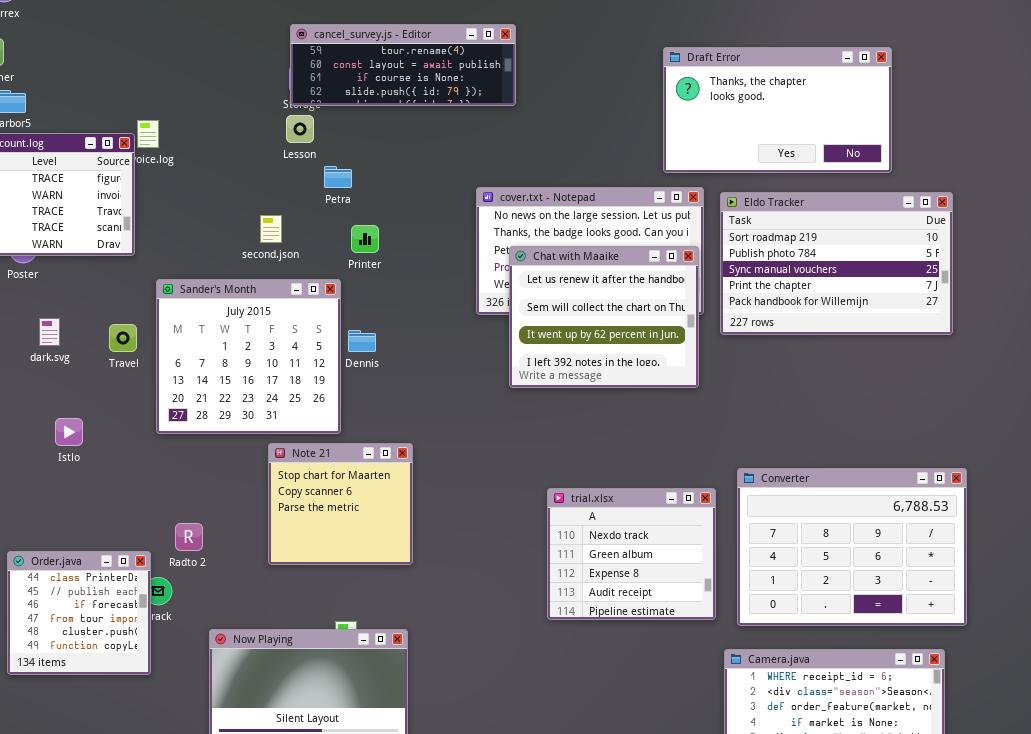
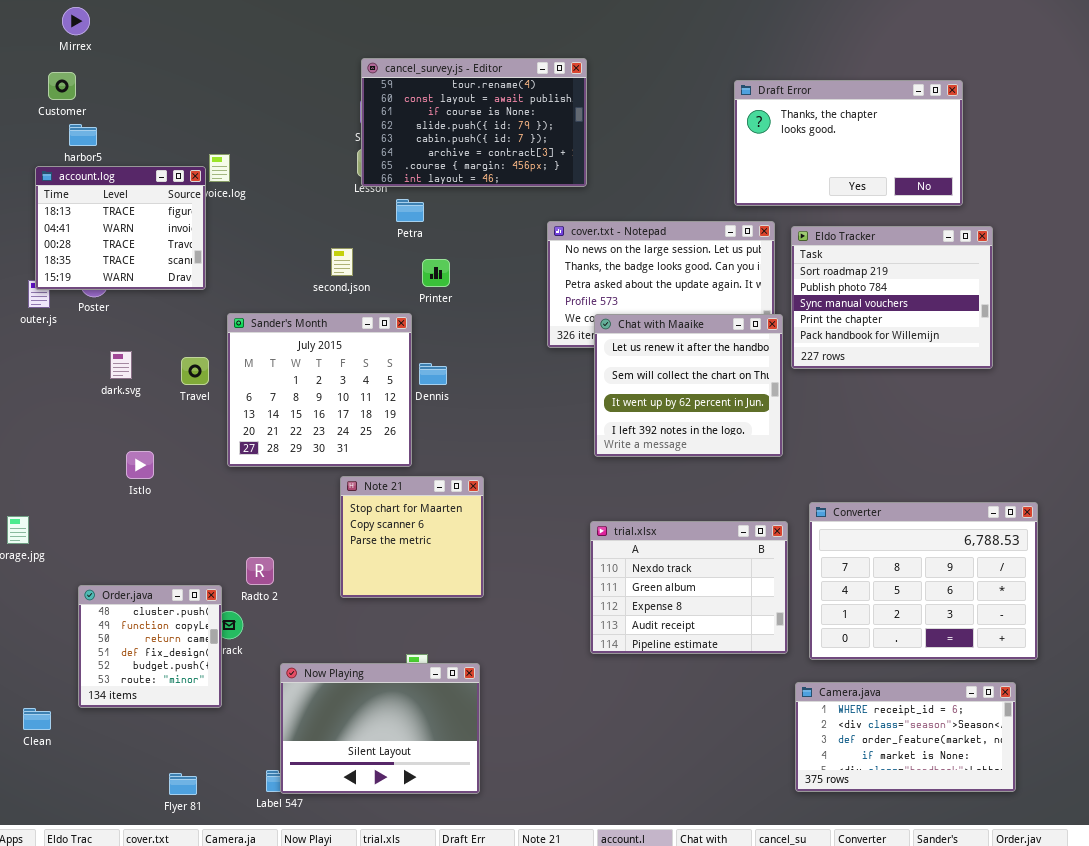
cancel_survey.js - Editor: [290,24,516,106] -> [361,58,587,187], resized
Eldo Tracker: [720,192,953,335] -> [791,226,993,369], resized
Chat with Maaike: [509,246,699,388] -> [594,314,783,457], moved
trial.xlsx: [547,488,716,620] -> [590,521,788,654], resized
Order.java: [7,551,151,675] -> [78,585,222,708], scrolled down 4 rows

